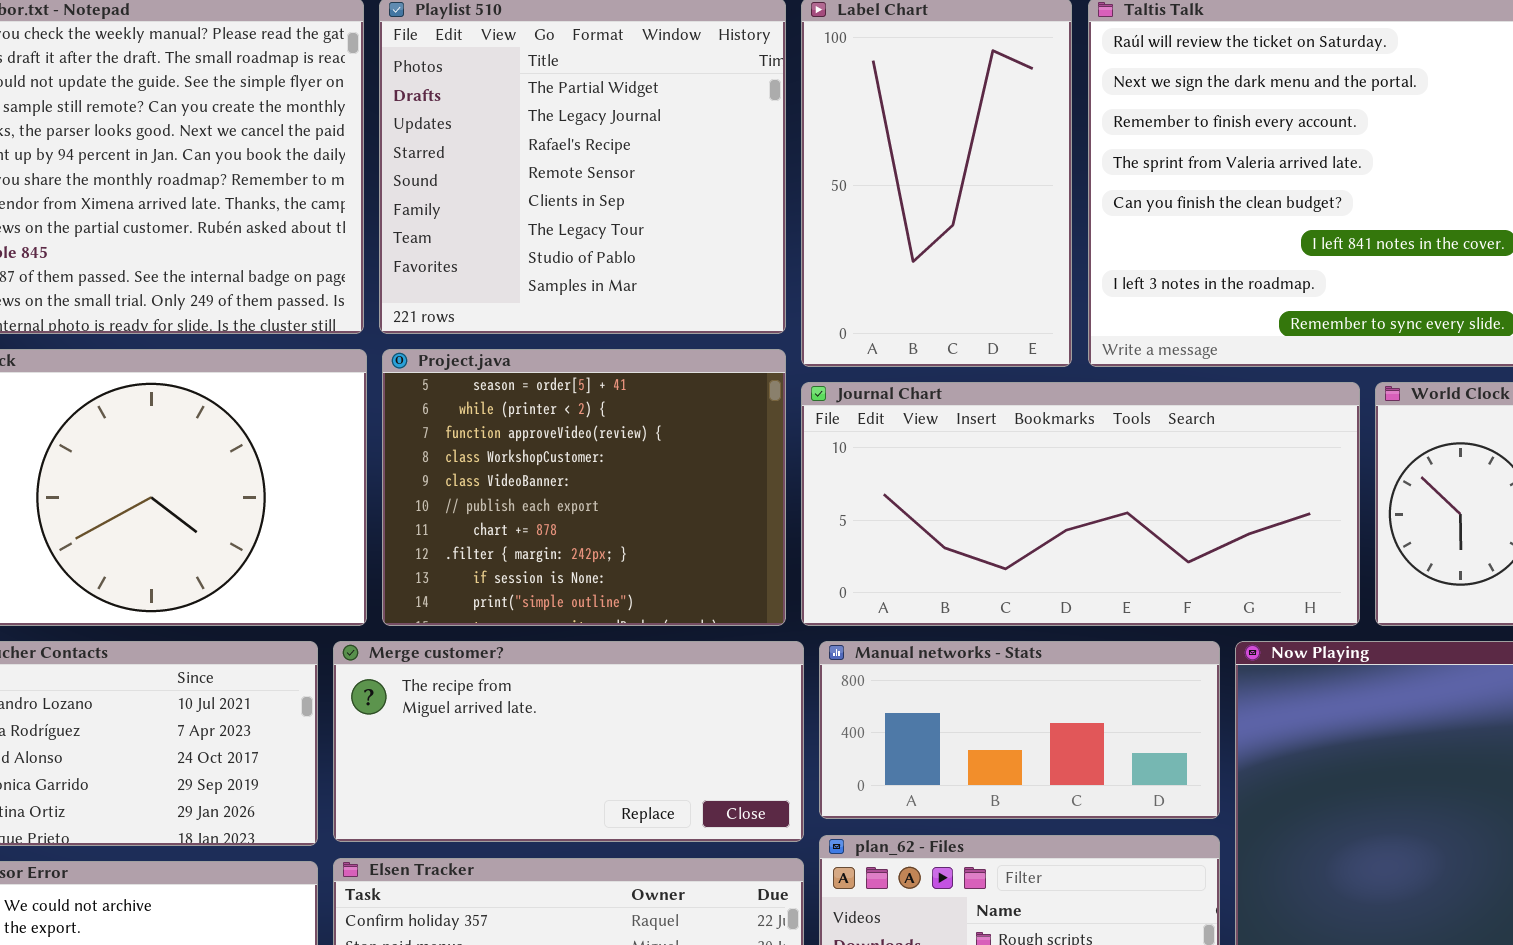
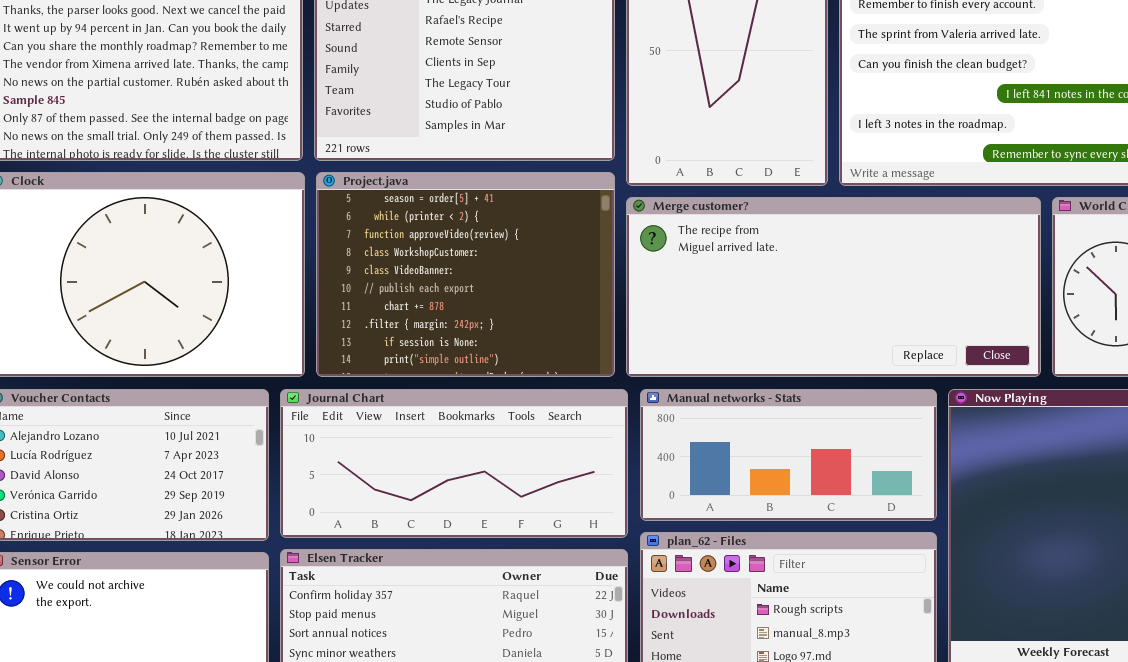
Journal Chart: [801,382,1360,626] -> [280,389,628,538], moved, resized
Merge customer?: [333,641,804,842] -> [626,197,1041,377], moved, resized

